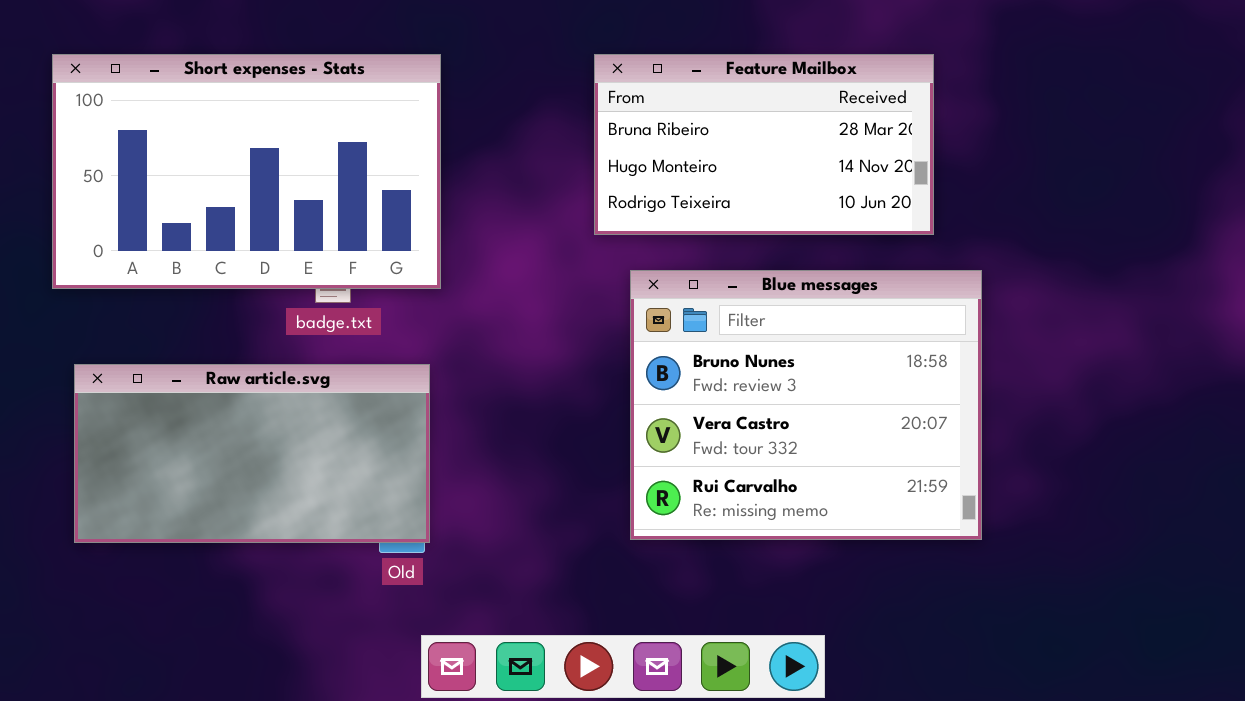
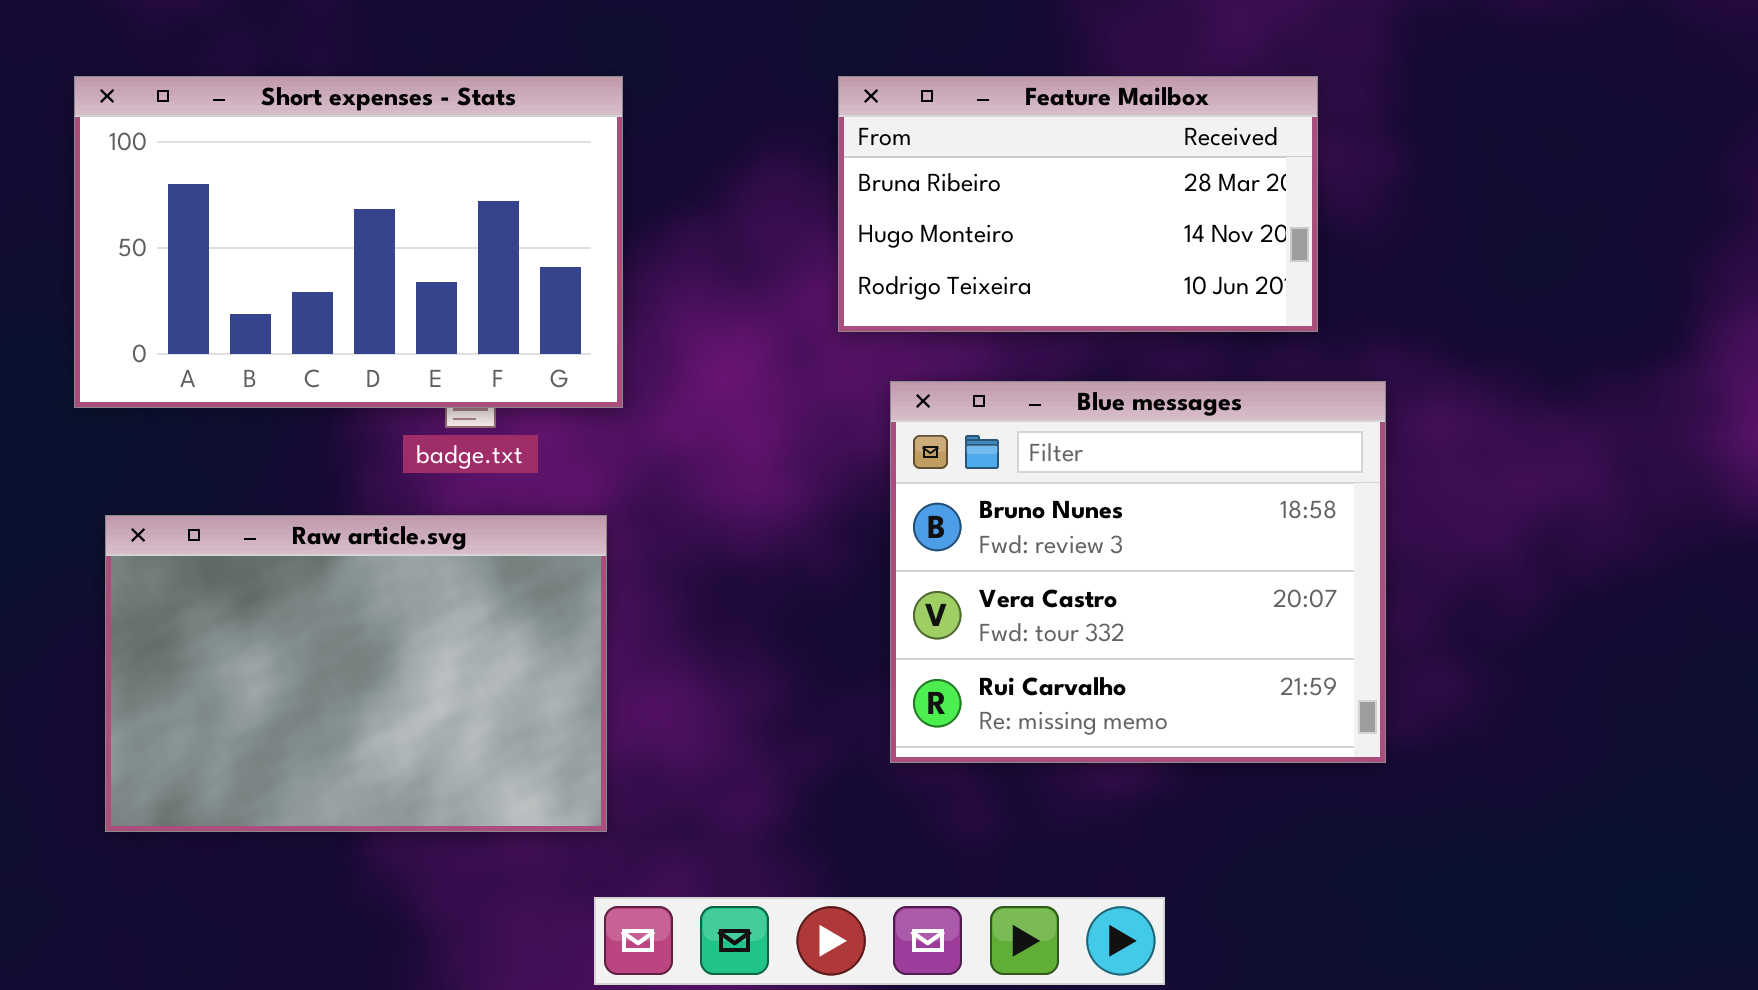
Raw article.svg: [74,364,430,543] -> [105,515,607,832], resized

